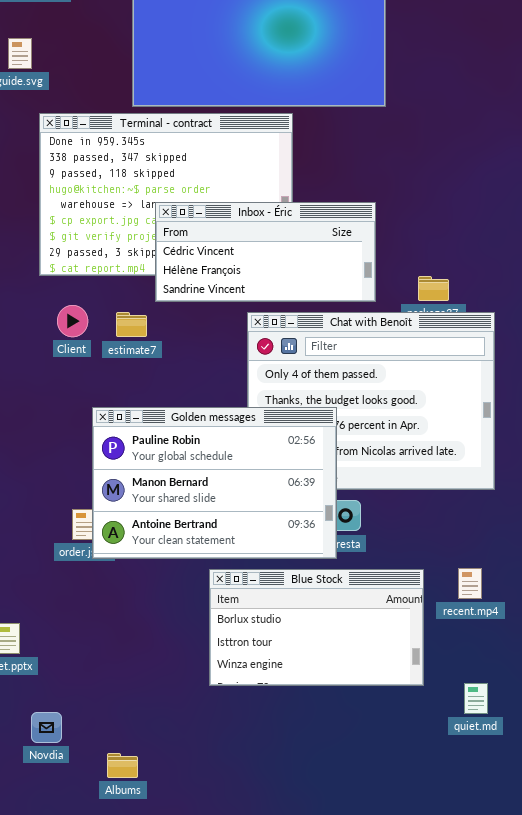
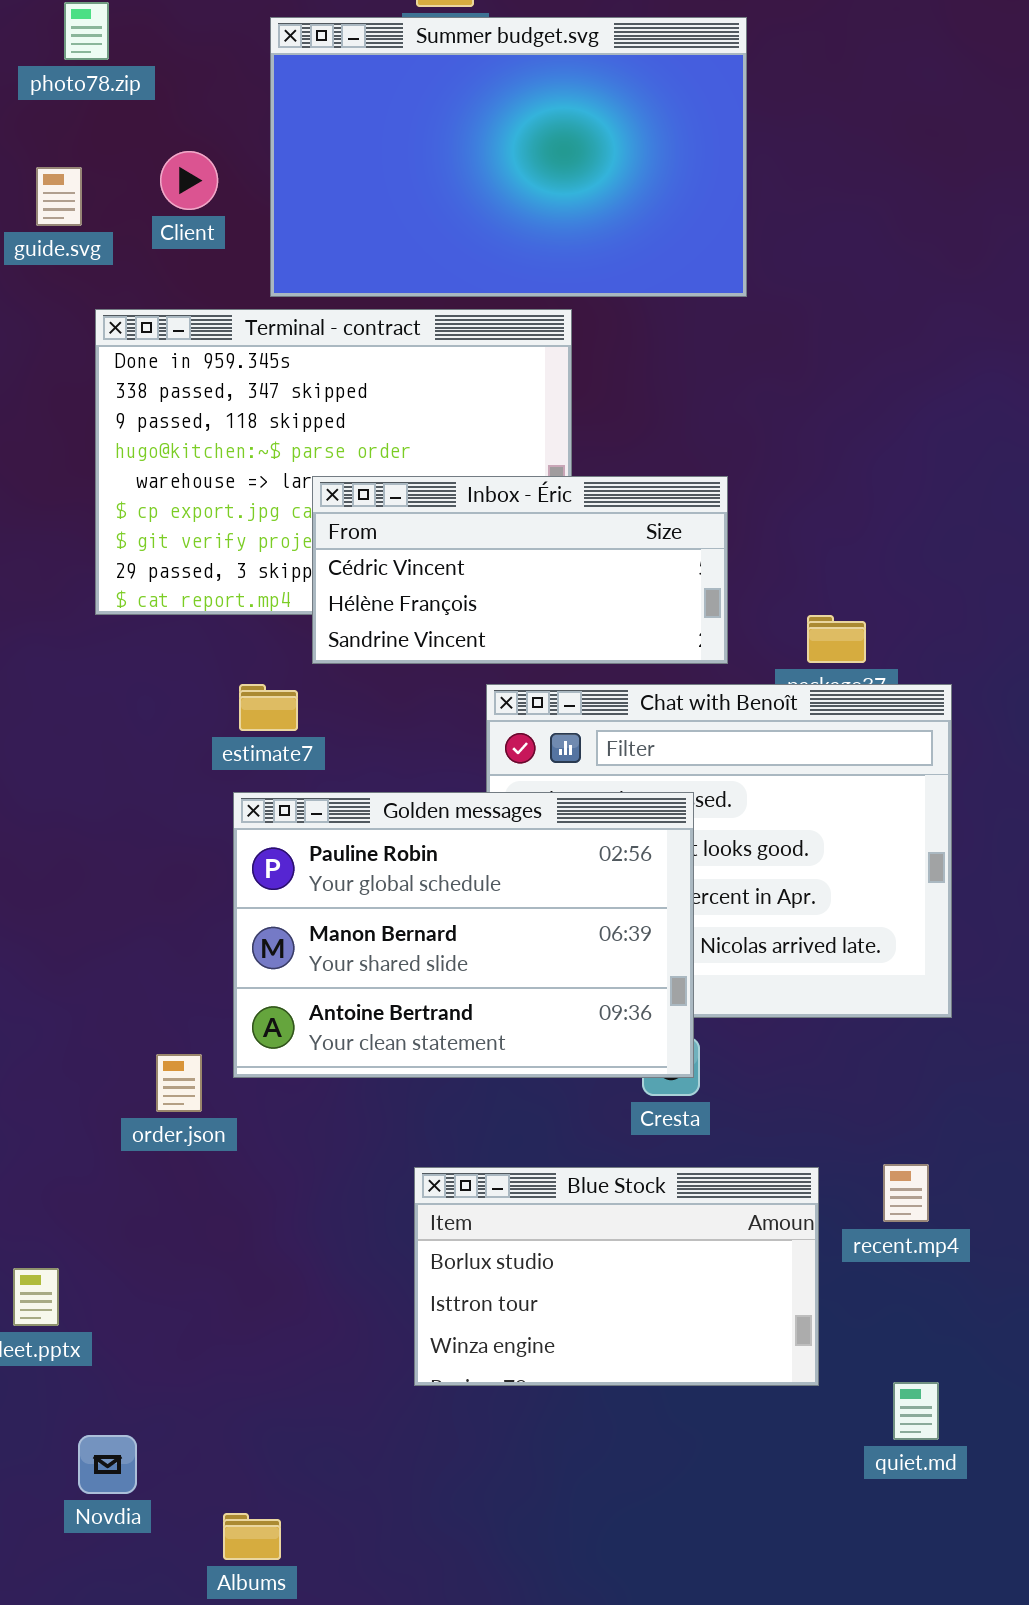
Client: [57,305,88,337] -> [160,151,218,210], moved
Golden messages: [92,407,337,559] -> [233,792,694,1078], moved

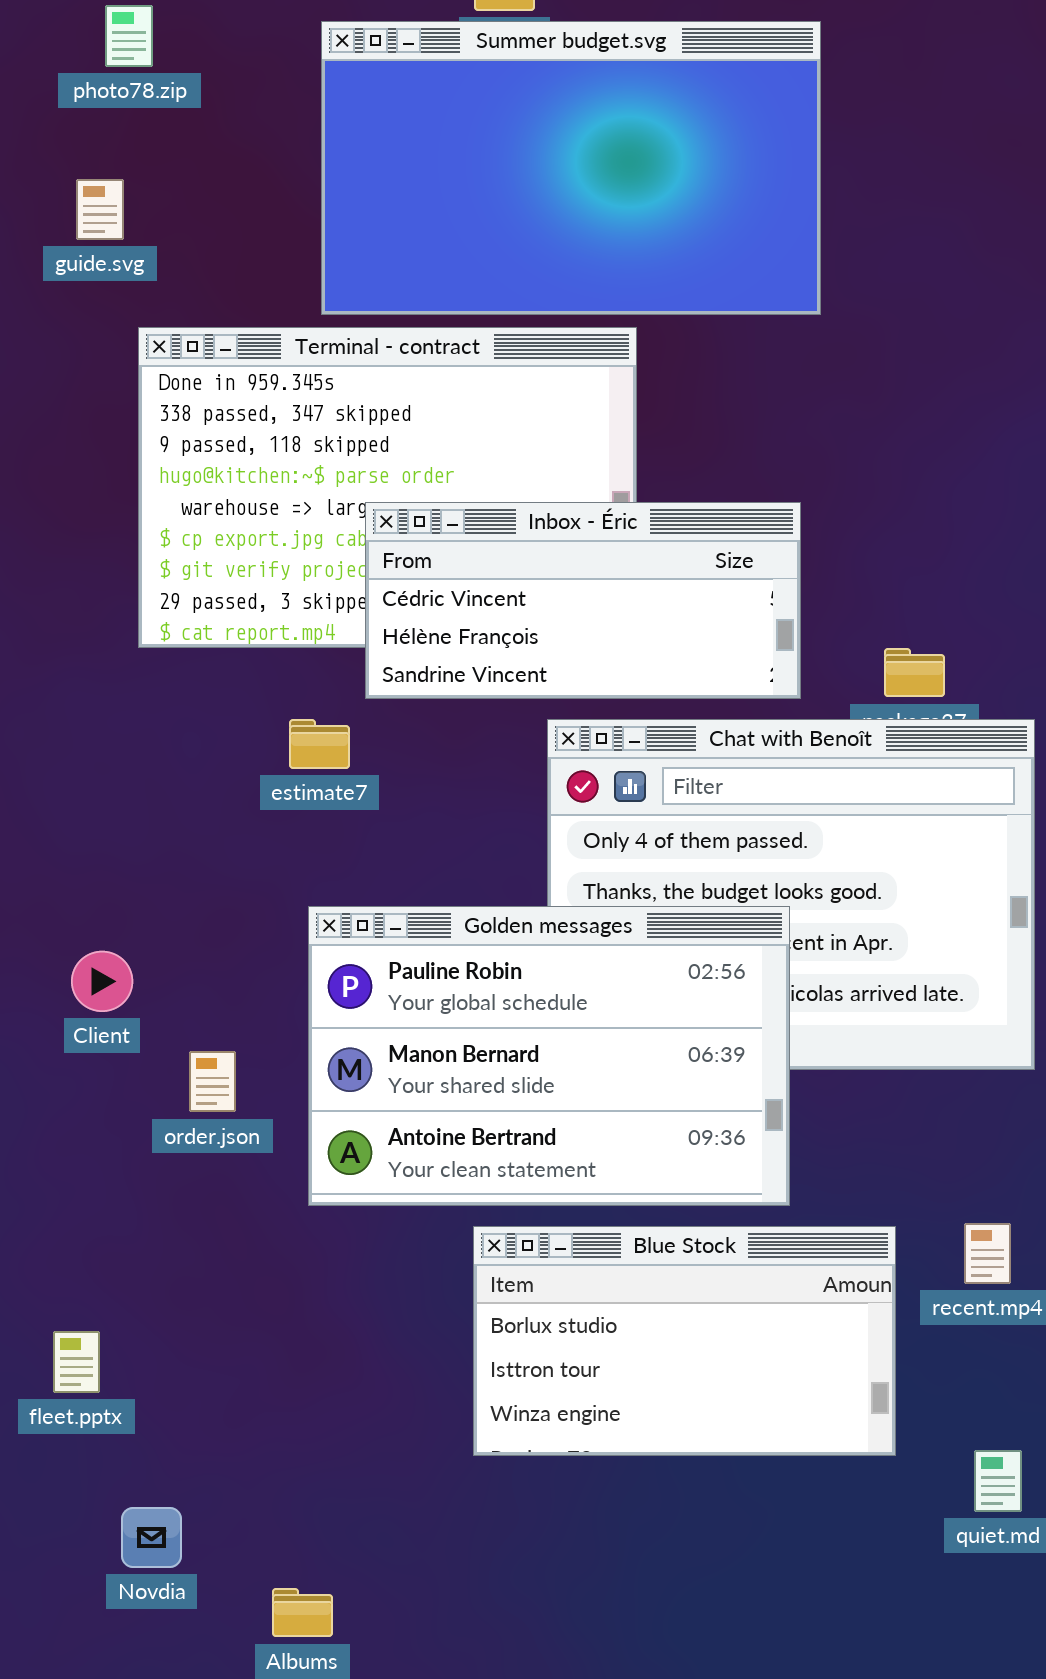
Client: [160,151,218,210] -> [71,951,133,1012], moved
Golden messages: [233,792,694,1078] -> [308,906,790,1206], moved
order.json: [156,1054,202,1112] -> [189,1051,236,1112], moved

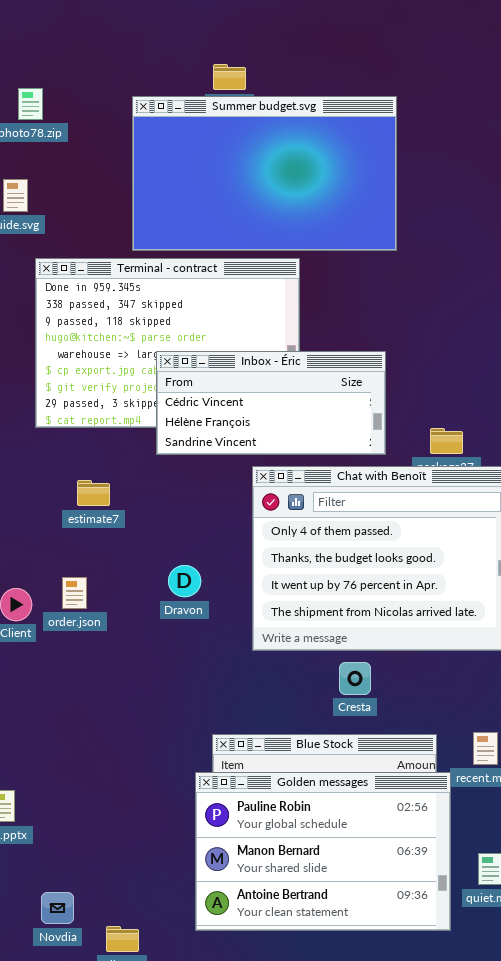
estimate7: [289,719,350,769] -> [77,480,110,506], moved
Golden messages: [308,906,790,1206] -> [195,772,451,931], moved
order.json: [189,1051,236,1112] -> [62,577,87,609], moved
Novdia: [121,1507,182,1568] -> [41,892,74,924], moved

